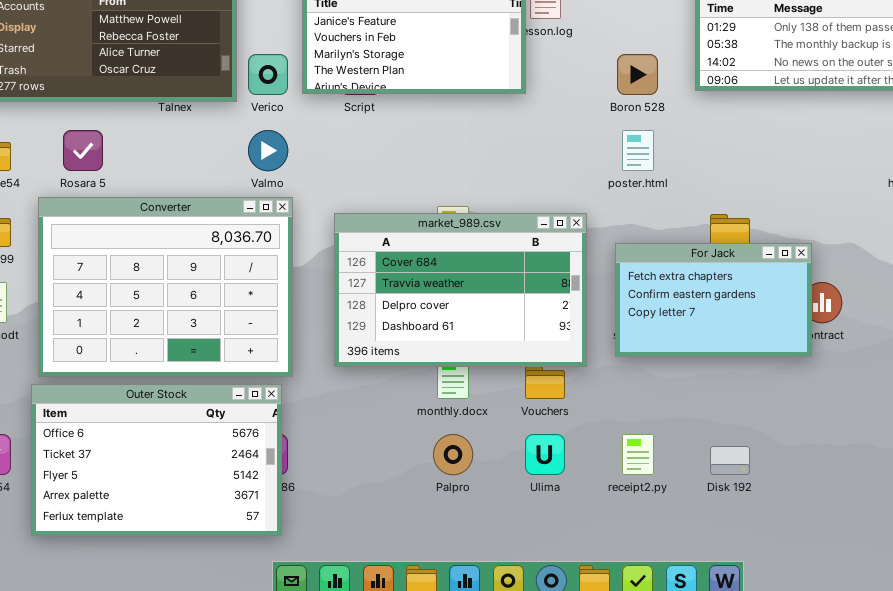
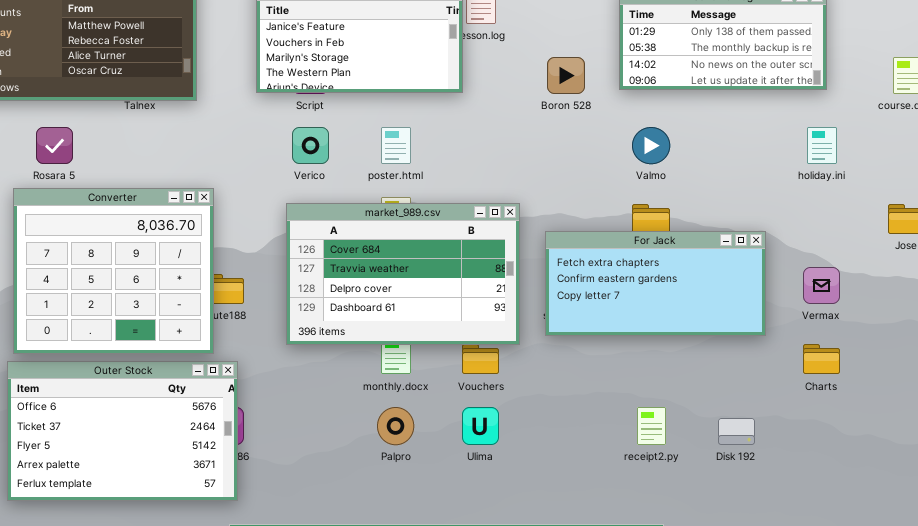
Verico: [248,54,288,95] -> [292,127,329,164], moved
Valmo: [248,130,288,171] -> [632,127,670,164], moved
poster.html: [622,130,654,171] -> [381,127,411,164], moved
Converter: [38,197,293,377] -> [13,188,214,354], resized
For Jack: [615,243,812,357] -> [545,231,766,336], resized
receipt2.py: [622,434,654,475] -> [637,407,666,445], moved
Disk 192: [710,446,750,475] -> [718,418,755,445], moved

